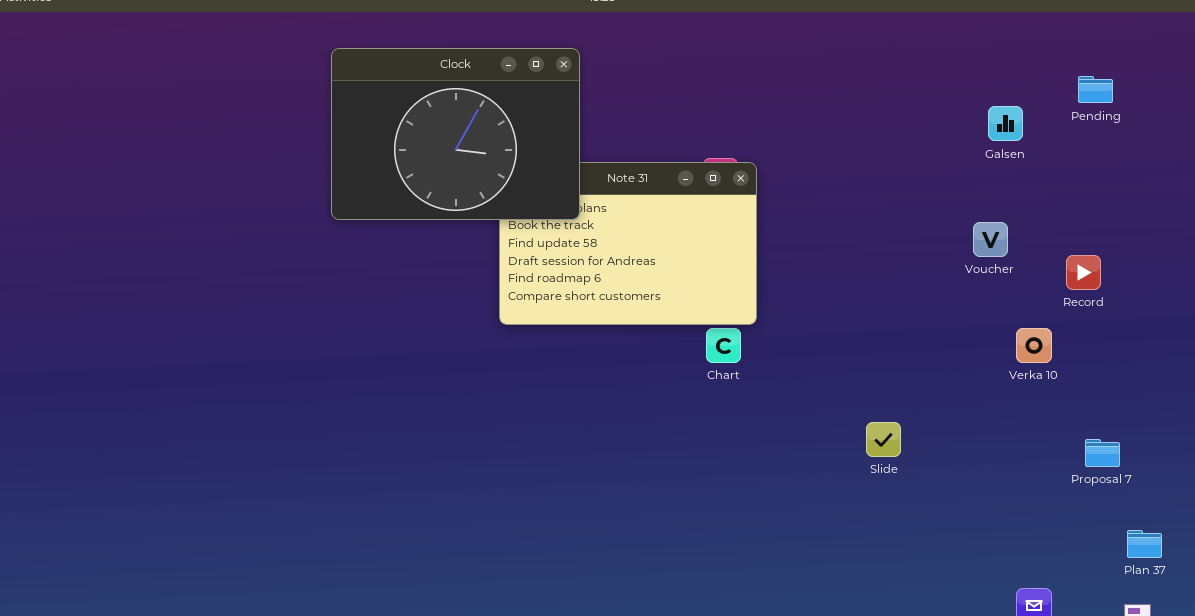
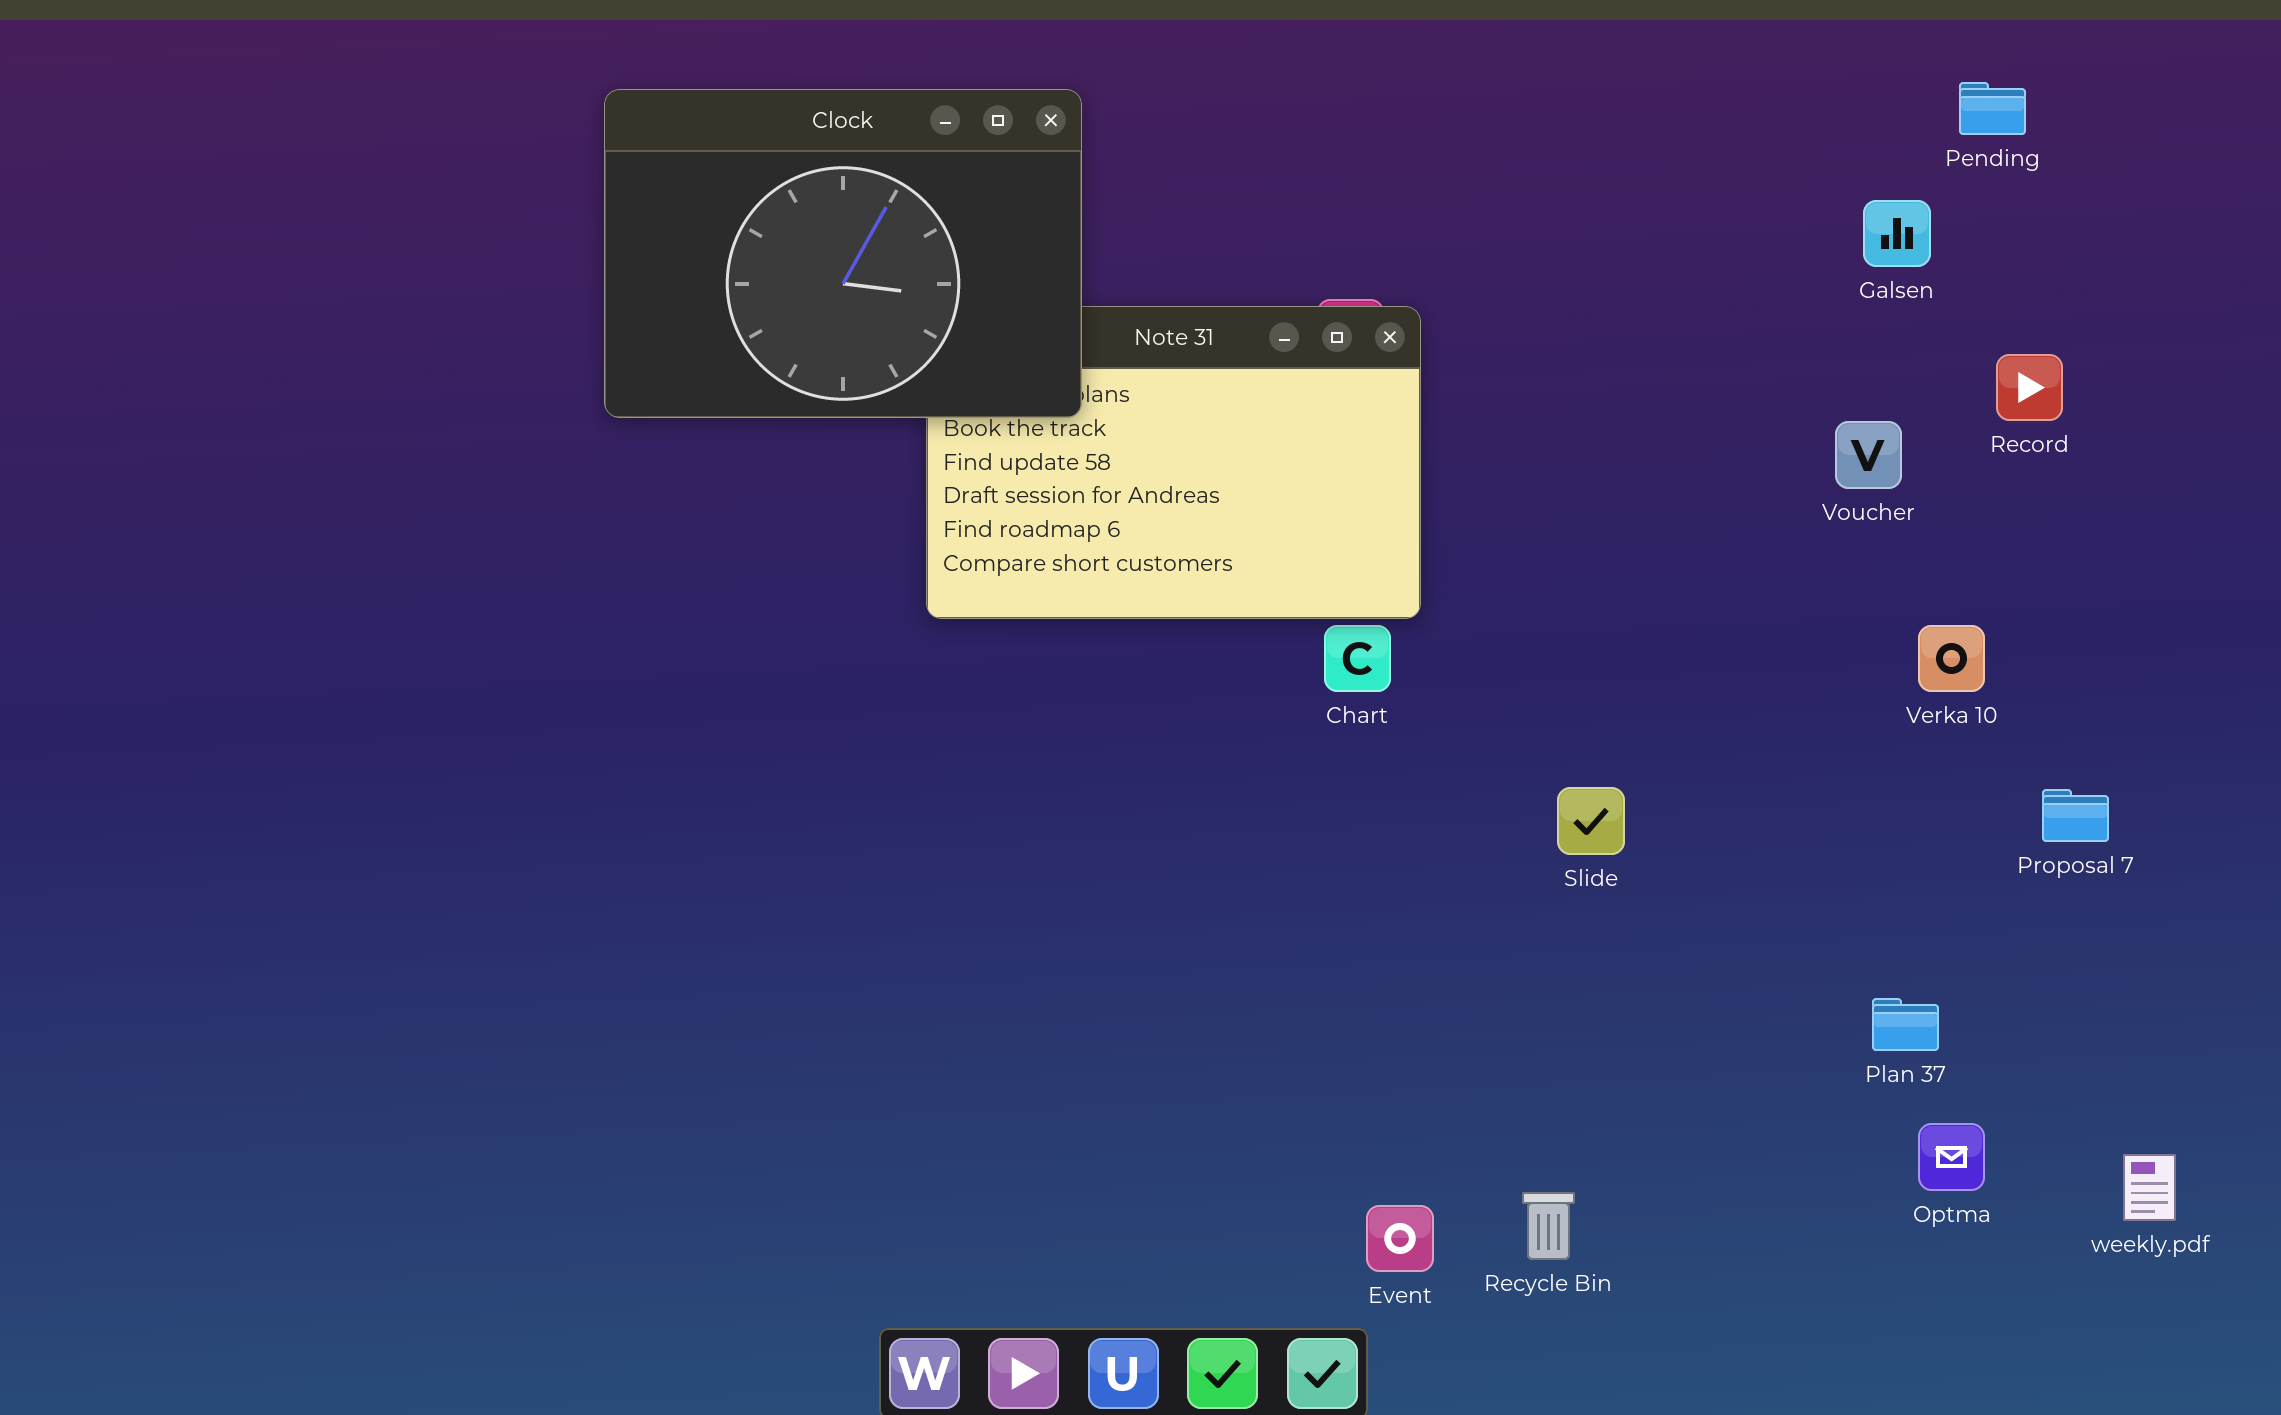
Pending: [1078,76,1113,103] -> [1959,82,2026,135], moved
Record: [1066,255,1101,290] -> [1996,354,2063,421], moved
Slide: [866,422,901,457] -> [1557,787,1625,855], moved
Proposal 7: [1085,439,1120,467] -> [2042,789,2109,842], moved
Plan 37: [1127,530,1162,558] -> [1872,998,1939,1051], moved

